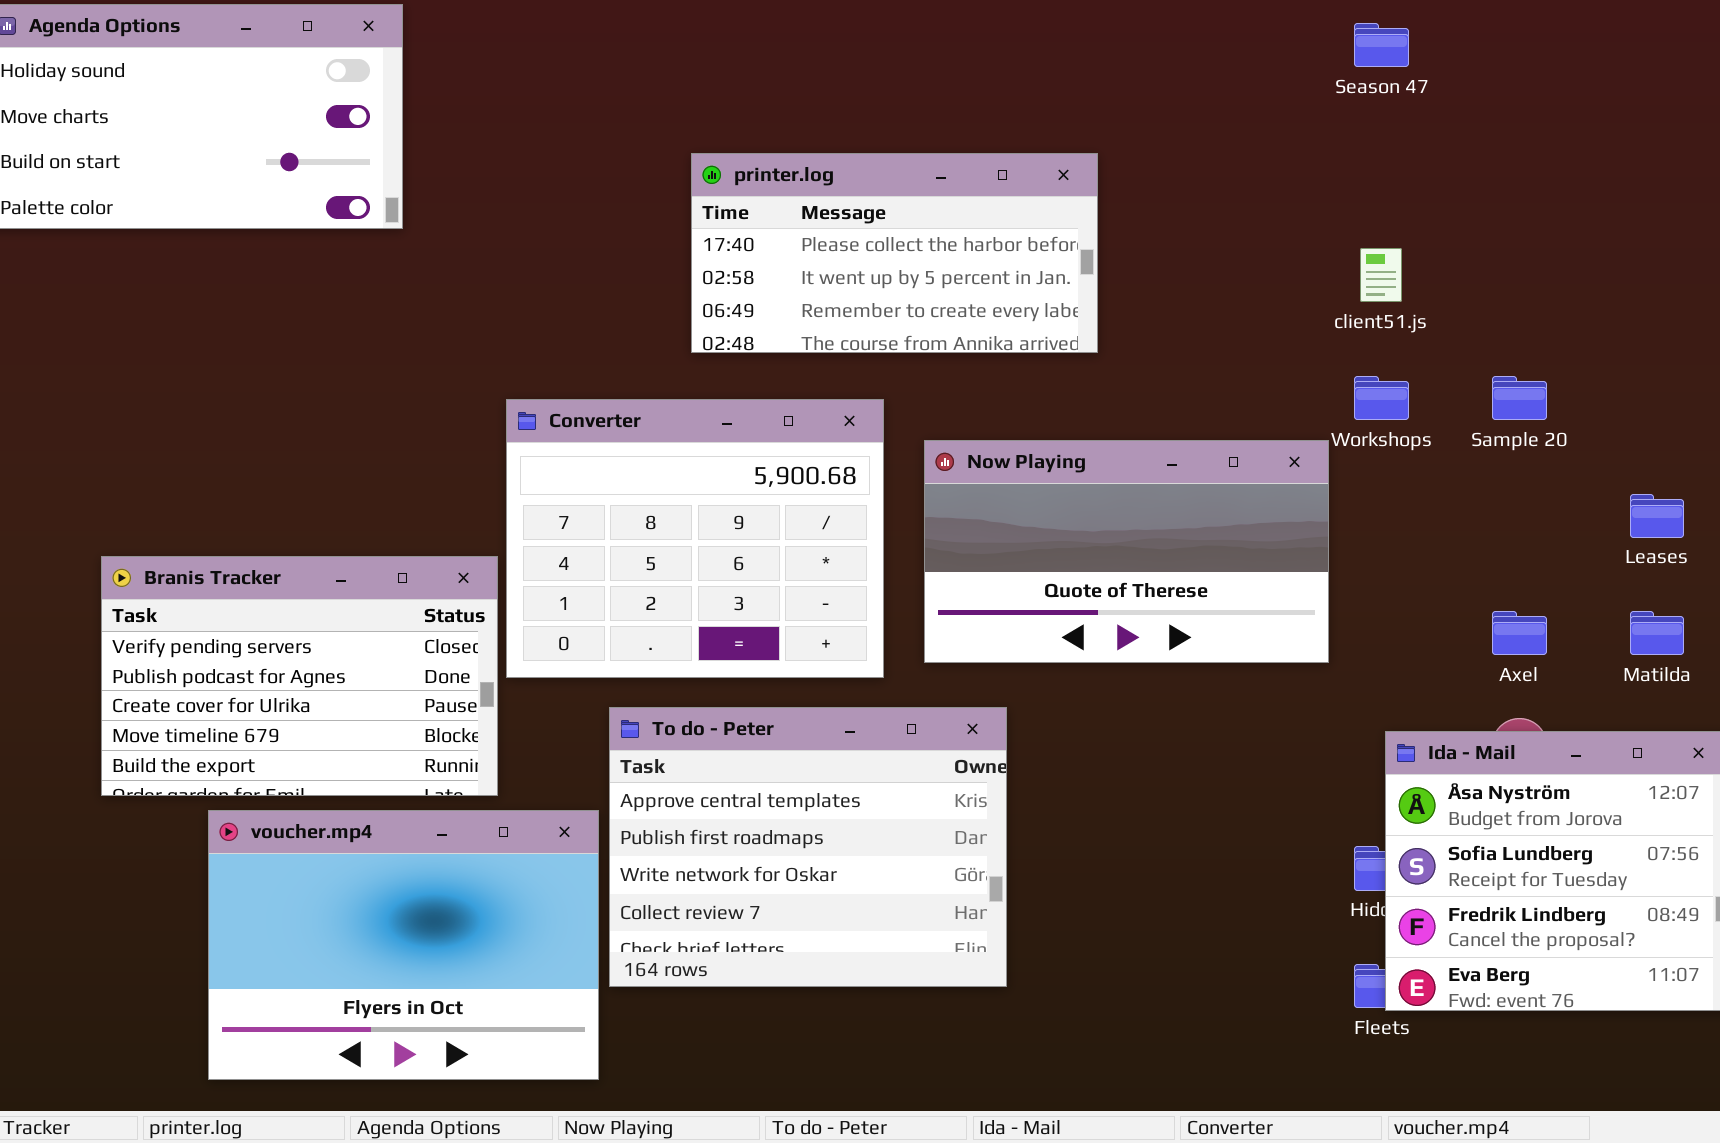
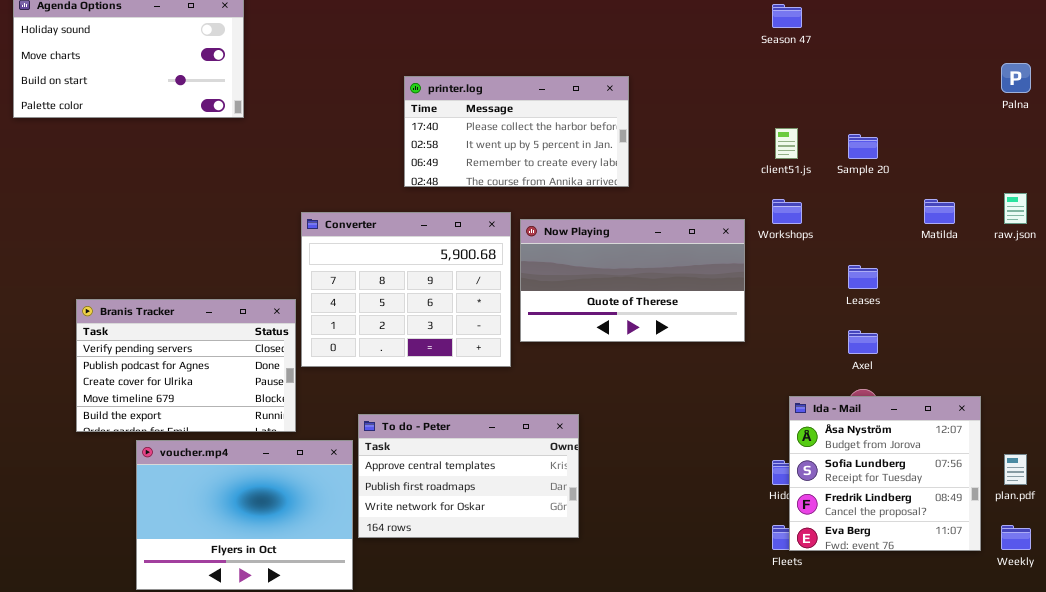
Sample 20: [1492,376,1547,420] -> [848,134,878,159], moved
Now Playing: [924,440,1329,663] -> [520,219,745,342], moved
Leases: [1630,494,1684,538] -> [848,265,878,289], moved
Matilda: [1630,611,1684,655] -> [924,199,955,224], moved
To do - Peter: [609,707,1007,987] -> [358,414,579,538], resized

